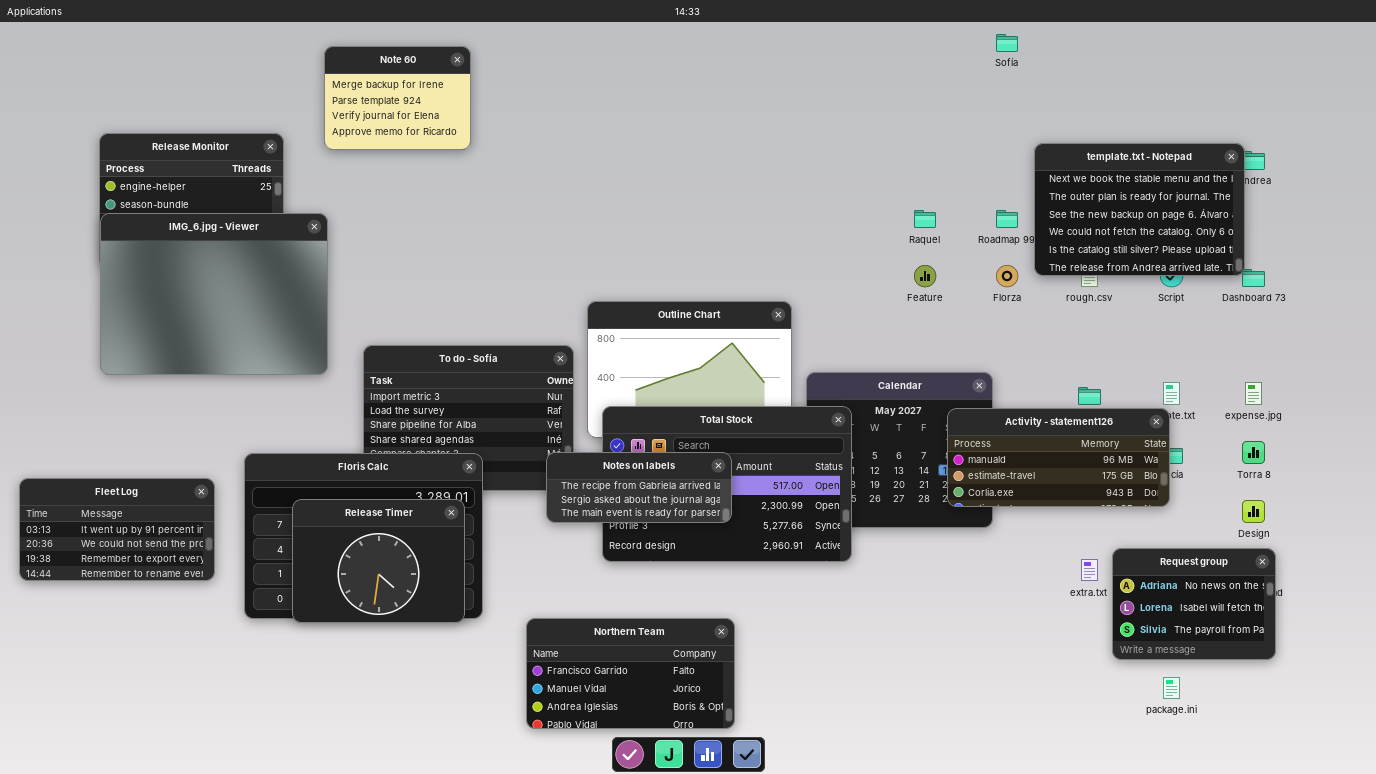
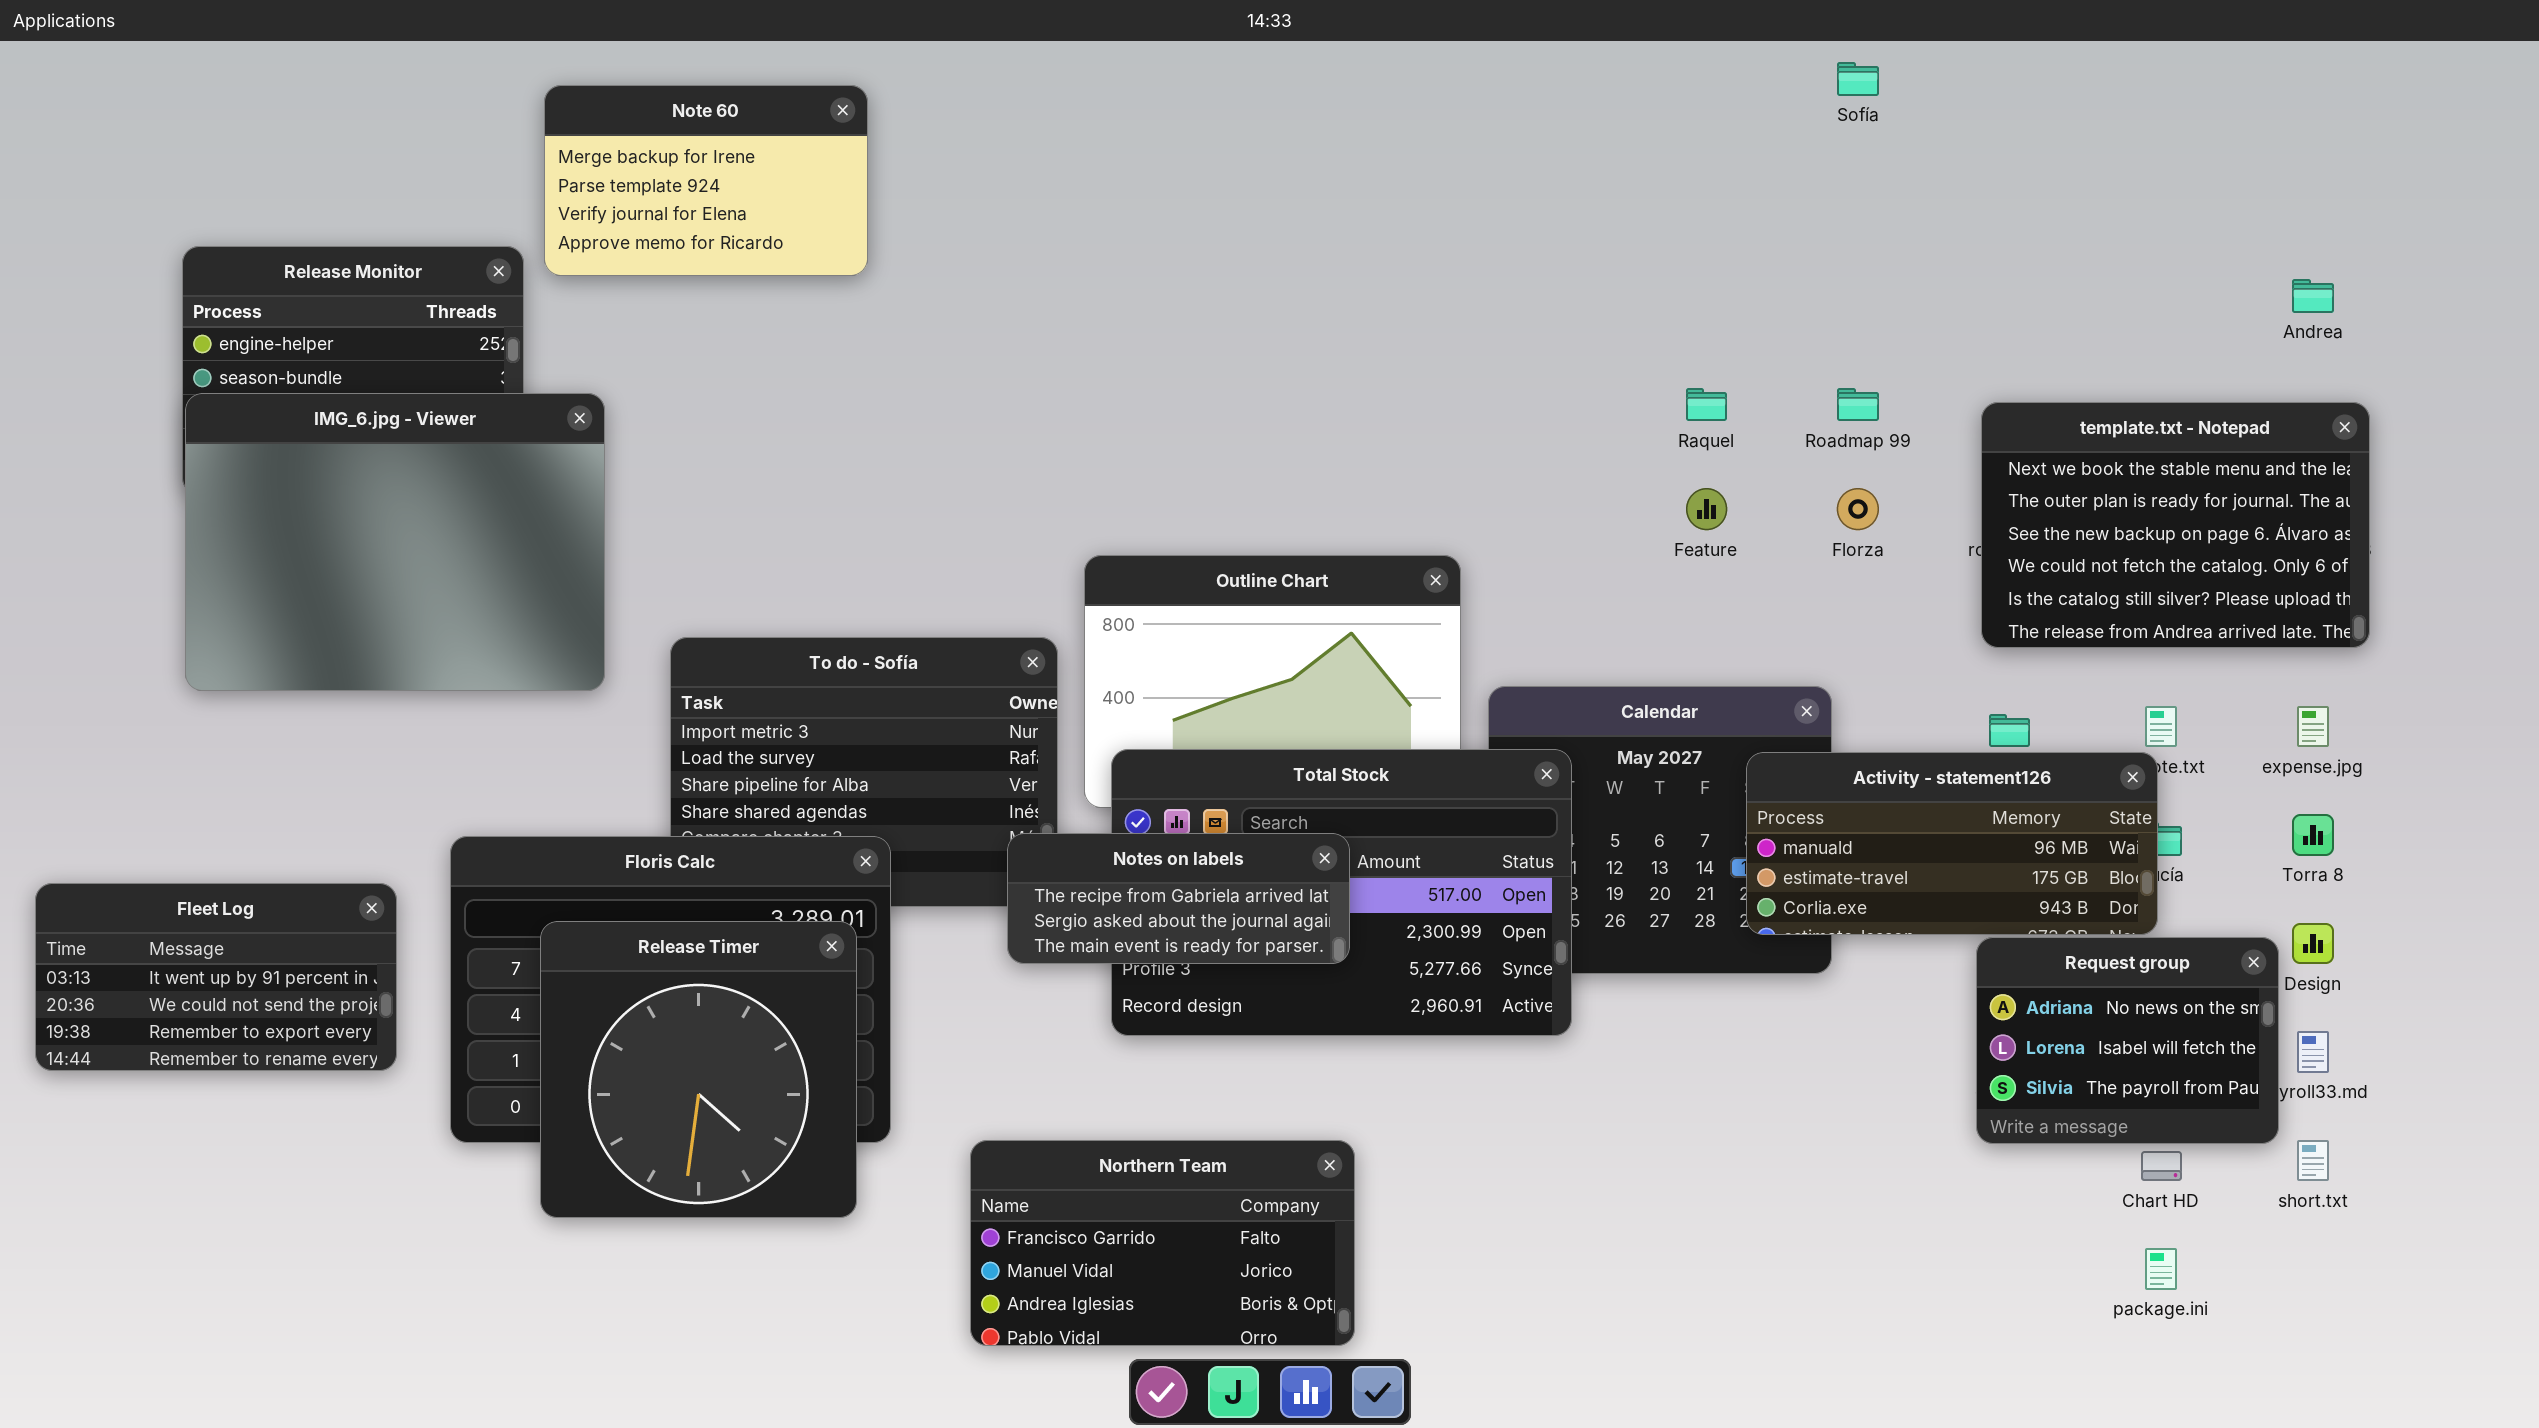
Note 60: [324,46,471,150] -> [544,85,868,276], resized
template.txt - Notepad: [1034,143,1245,276] -> [1981,402,2370,648], moved
Release Timer: [292,499,465,623] -> [540,921,857,1218], resized
Request group: [1112,548,1276,660] -> [1976,937,2279,1144], moved

